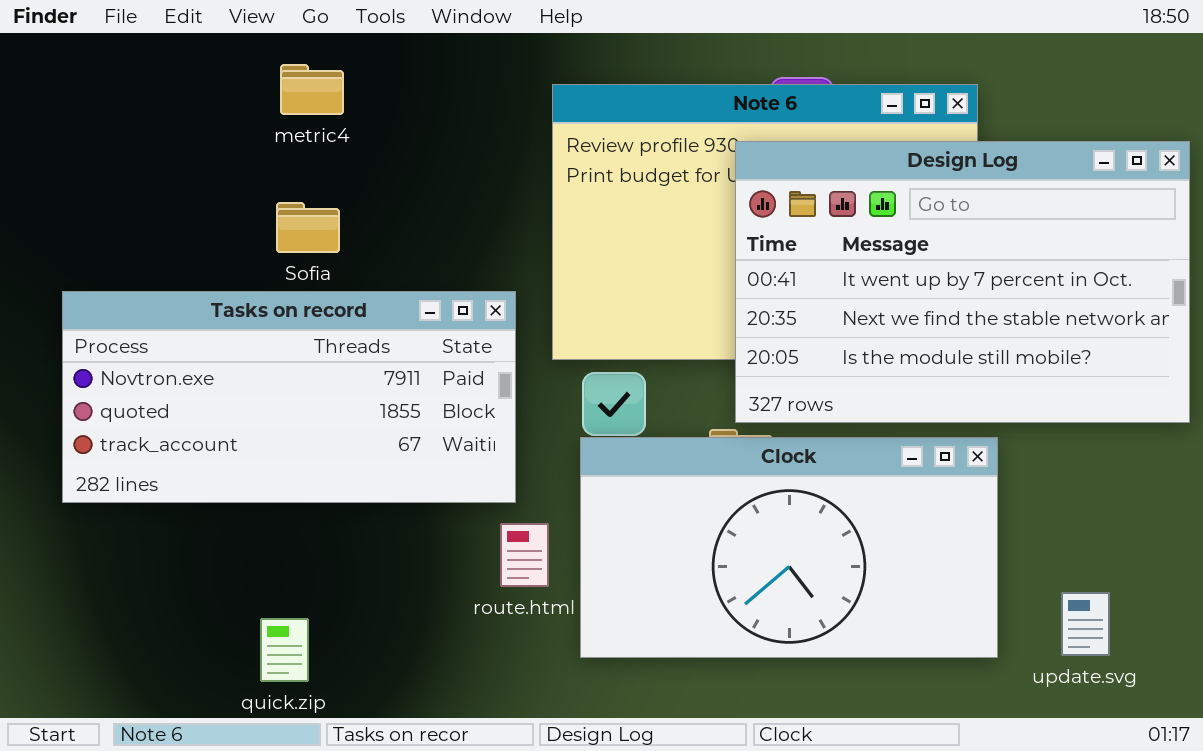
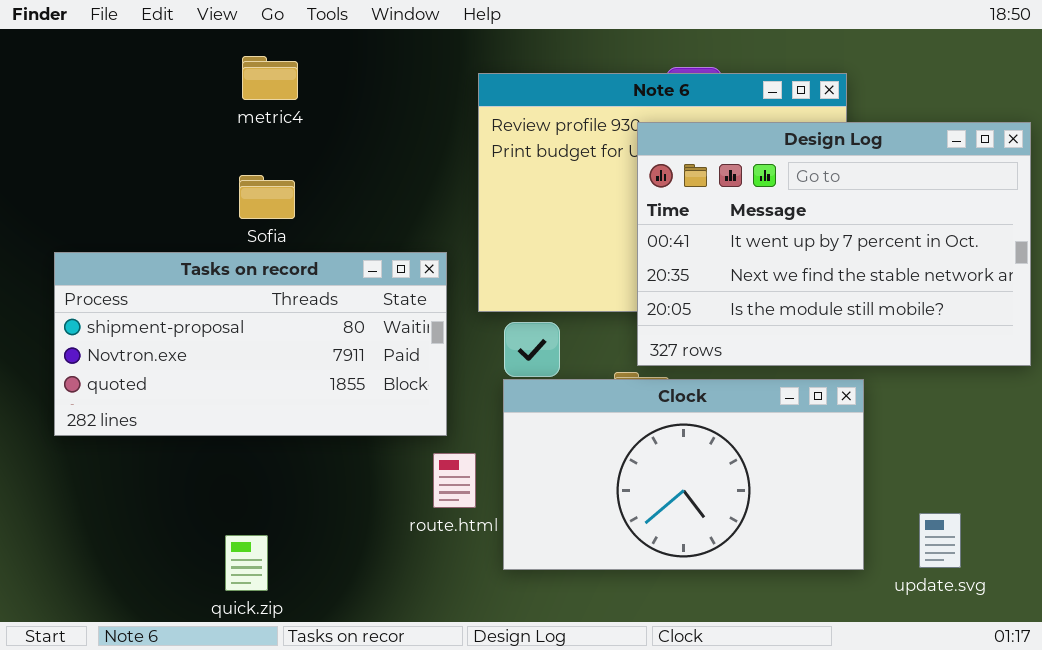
Tasks on record: [62,291,516,503] -> [54,252,447,436], scrolled up 1 row

